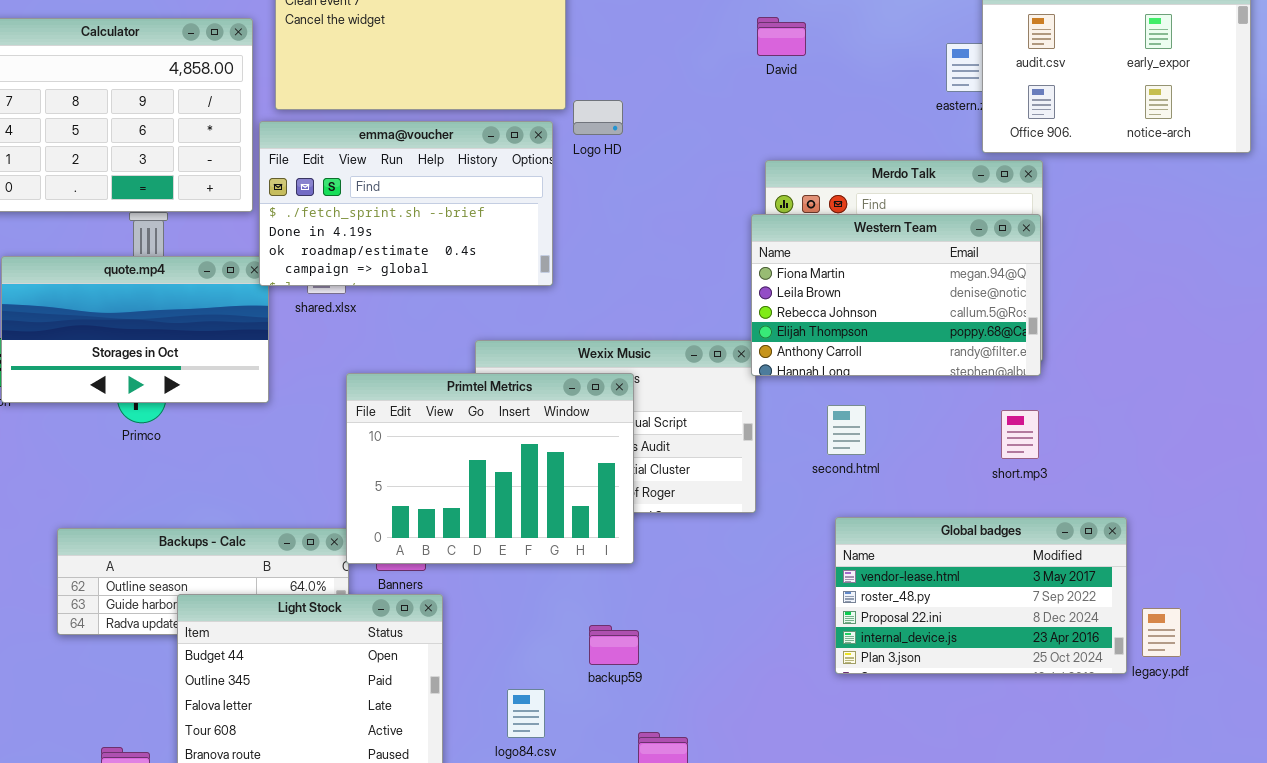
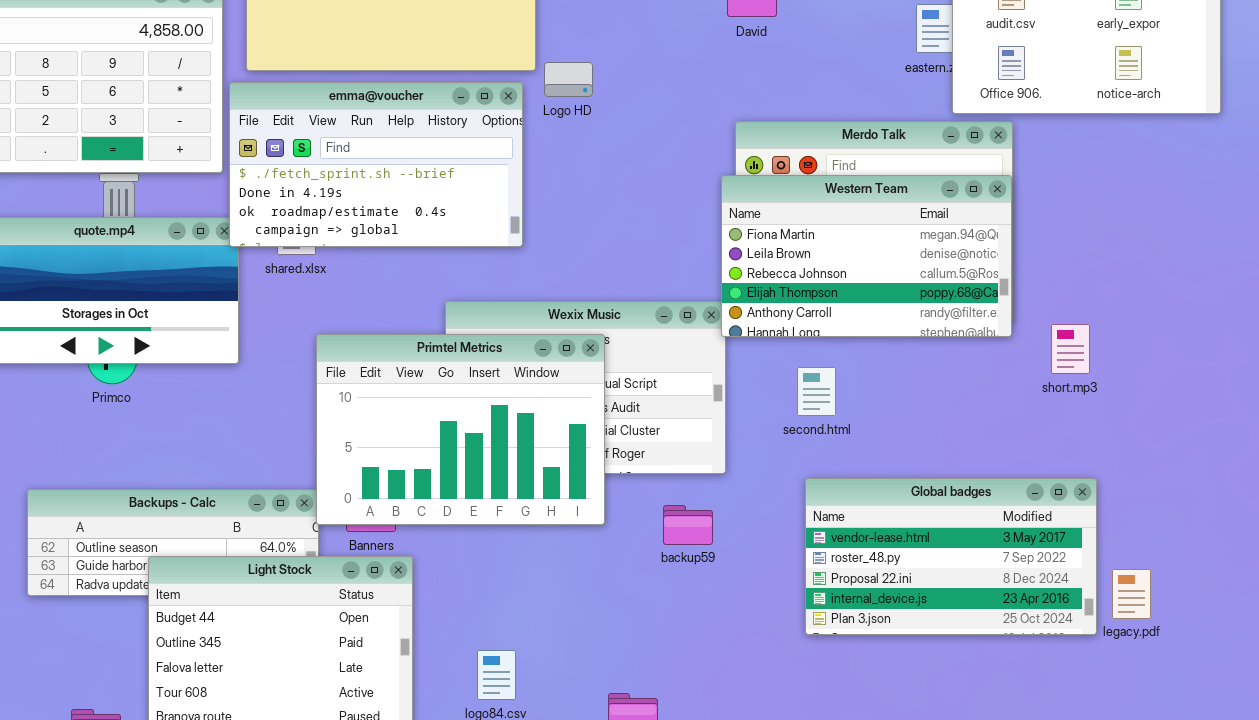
short.mp3: [1001,410,1039,459] -> [1051,324,1090,374], moved
backup59: [589,625,639,665] -> [663,505,713,545], moved

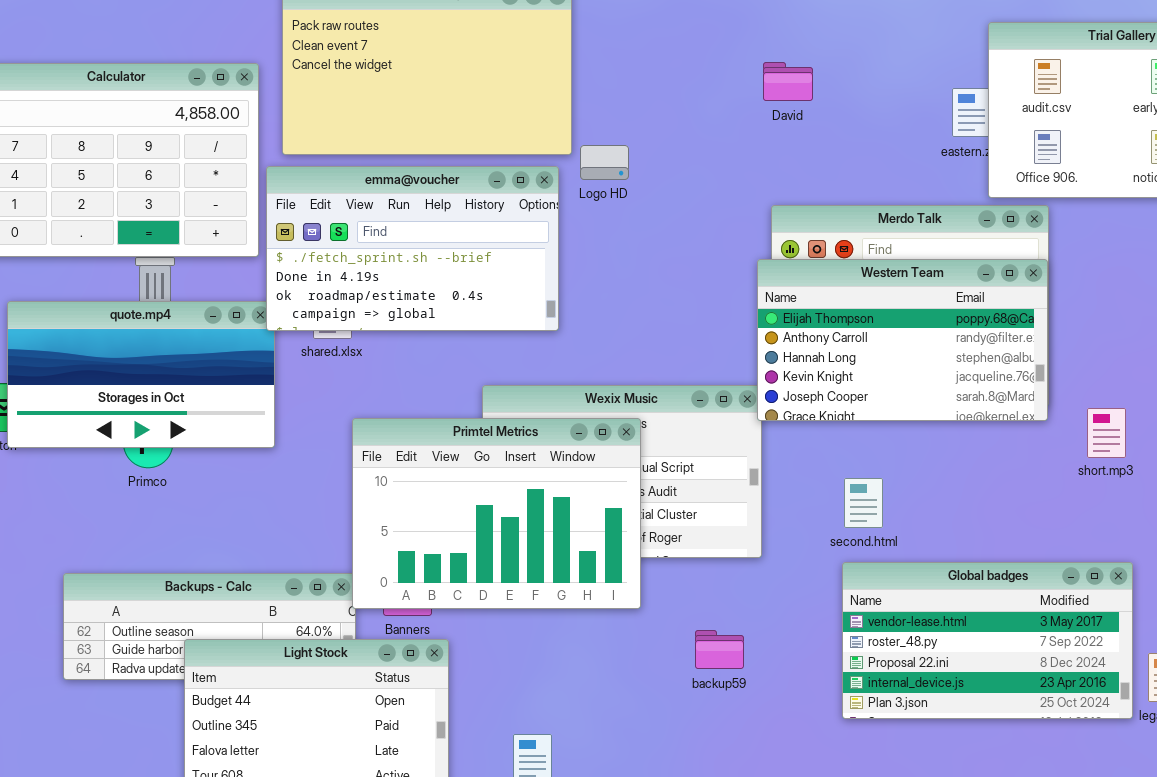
Western Team: [721,175,1012,337] -> [757,259,1048,421], scrolled down 3 rows
second.html: [797,367,836,416] -> [844,478,883,528], moved
backup59: [663,505,713,545] -> [695,630,744,669], moved

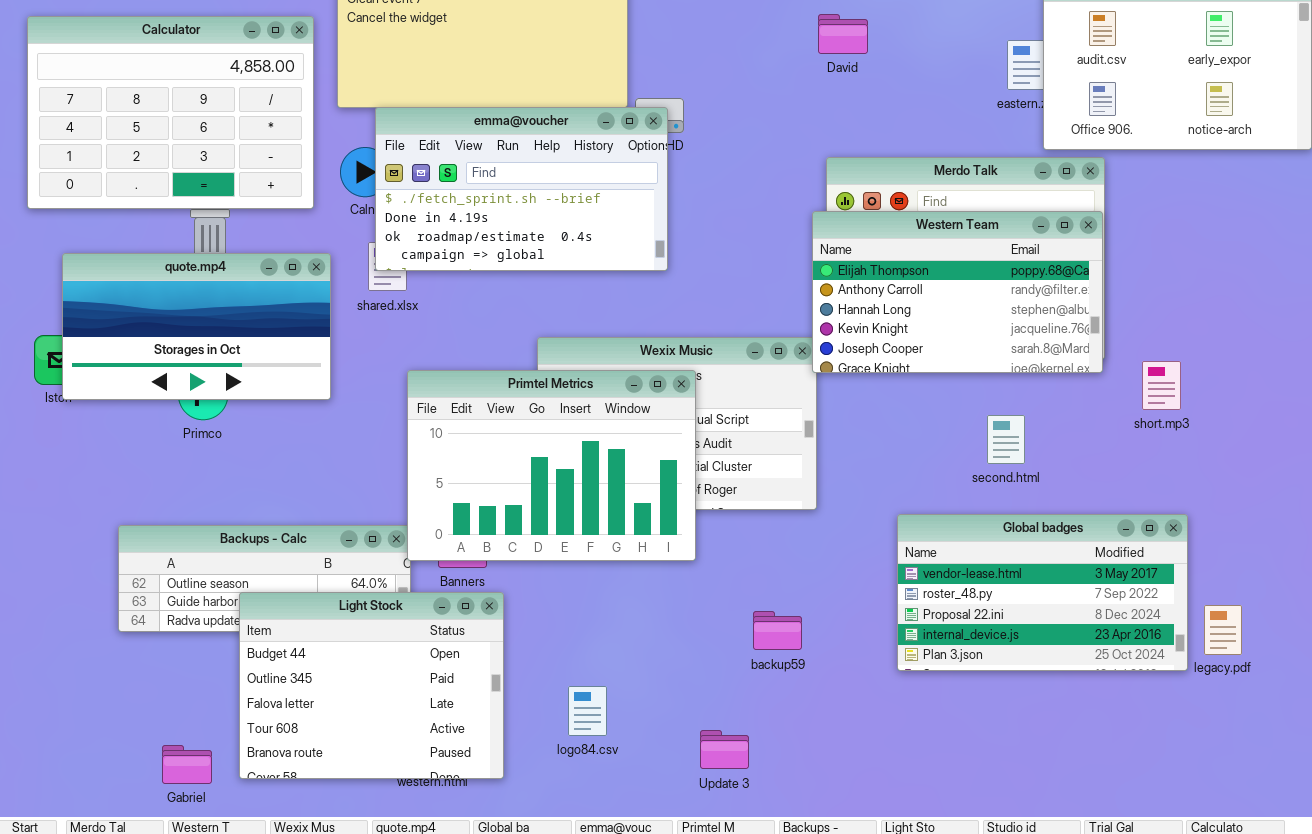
emma@voucher: [266,166,559,331] -> [375,107,668,271], moved
second.html: [844,478,883,528] -> [987,415,1025,464], moved
backup59: [695,630,744,669] -> [753,611,802,650], moved

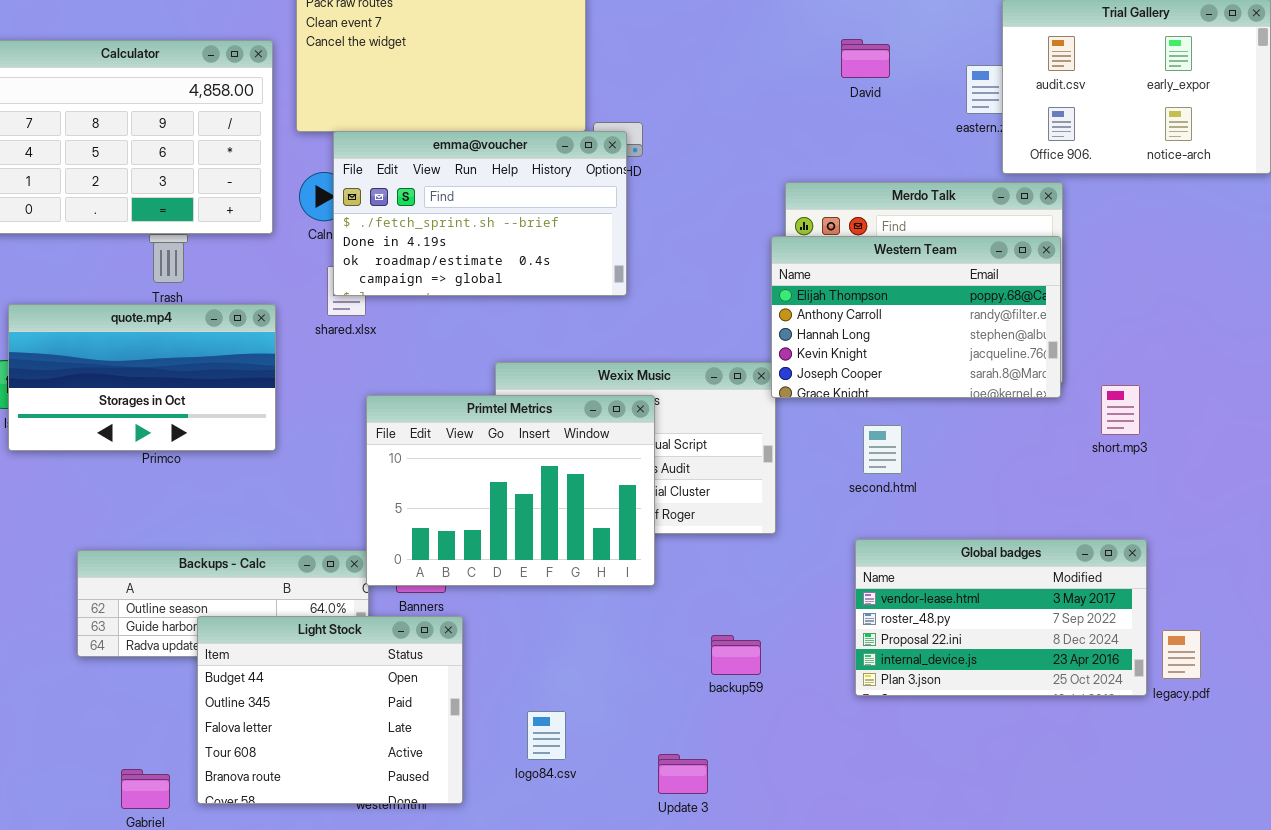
David: [818,14,868,54] -> [841,39,890,78], moved
quote.mp4: [62,253,331,400] -> [8,304,276,451], moved
second.html: [987,415,1025,464] -> [863,425,902,474], moved

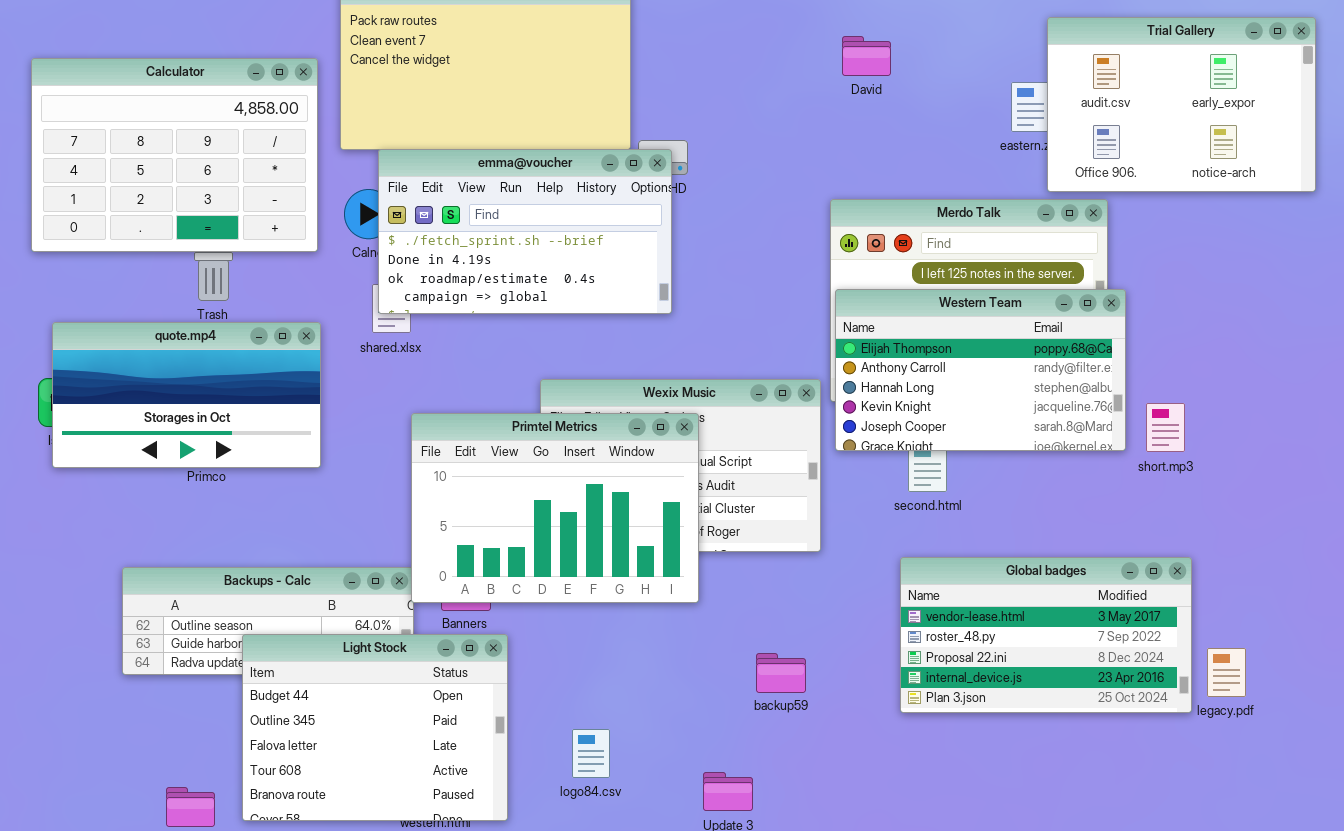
David: [841,39,890,78] -> [842,36,891,76], moved
Western Team: [771,236,1061,398] -> [835,289,1126,451], moved

